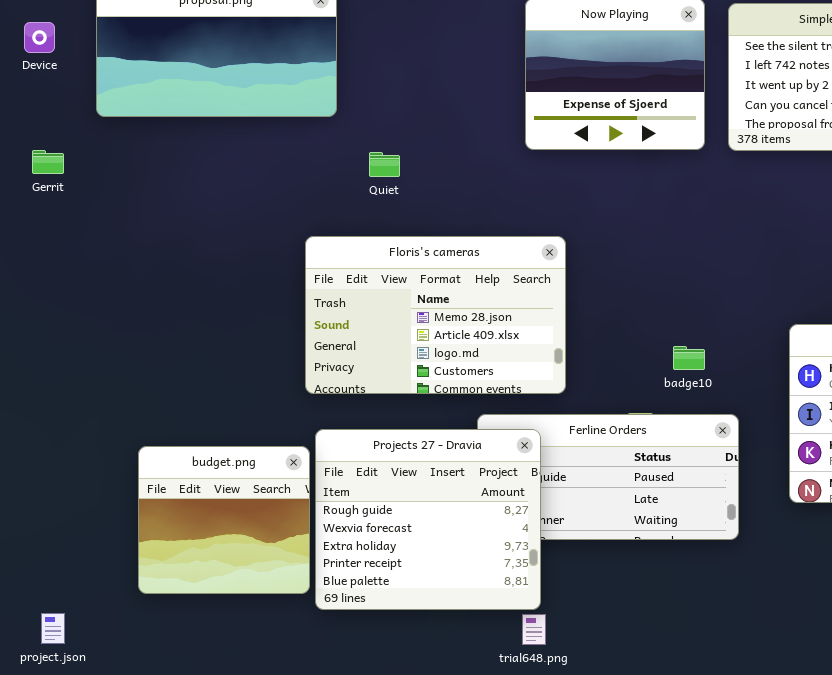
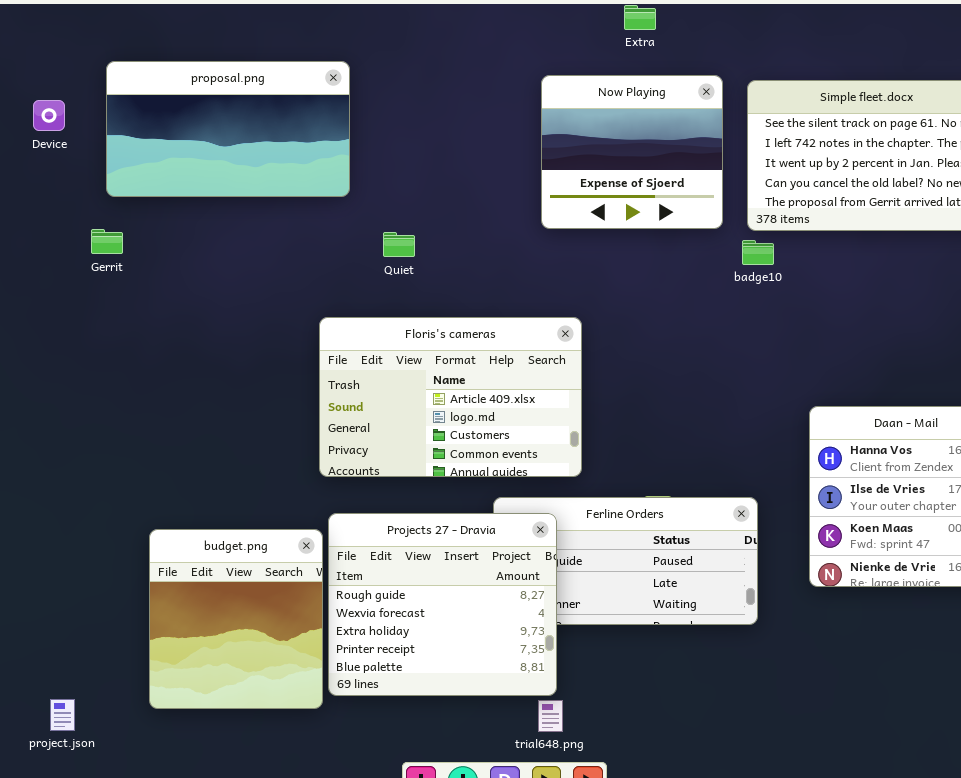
Gerrit: [32,150,64,174] -> [91,229,123,254], moved
Floris's cameras: [305,236,566,394] -> [319,317,582,477], scrolled down 1 row
badge10: [673,346,705,370] -> [742,240,774,265], moved
budget.png: [138,446,310,594] -> [149,529,323,709], resized

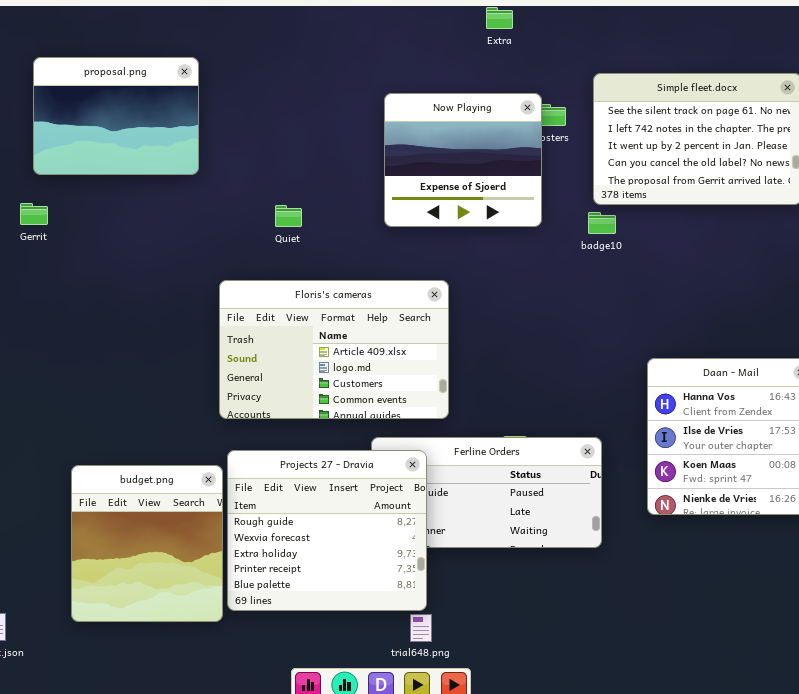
proposal.png: [106,61,350,197] -> [33,57,199,175], resized
Now Playing: [541,75,723,229] -> [384,93,542,227], moved

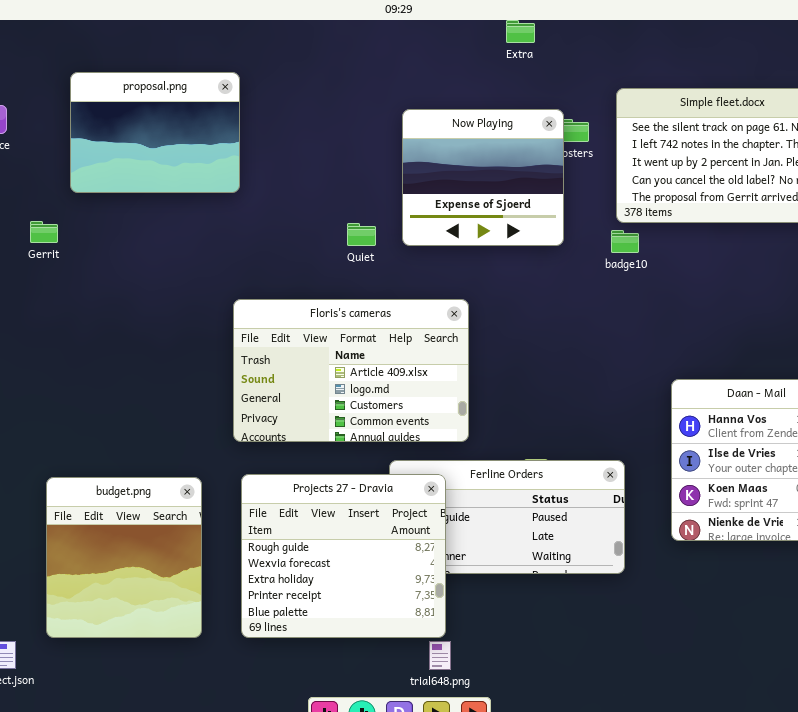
proposal.png: [33,57,199,175] -> [70,72,240,193], moved
Quiet: [275,205,302,227] -> [347,223,376,246], moved
budget.png: [71,465,223,622] -> [46,477,202,638], moved

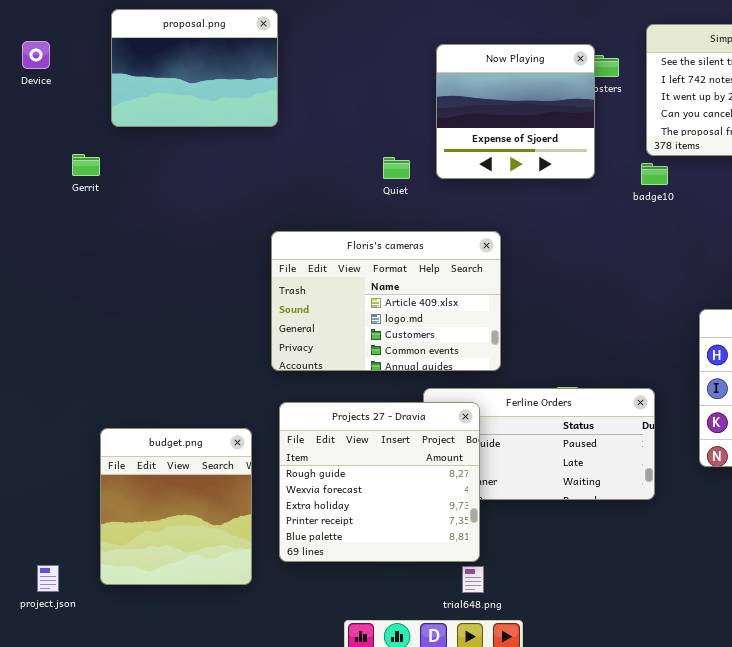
budget.png: [46,477,202,638] -> [100,428,252,585], moved

